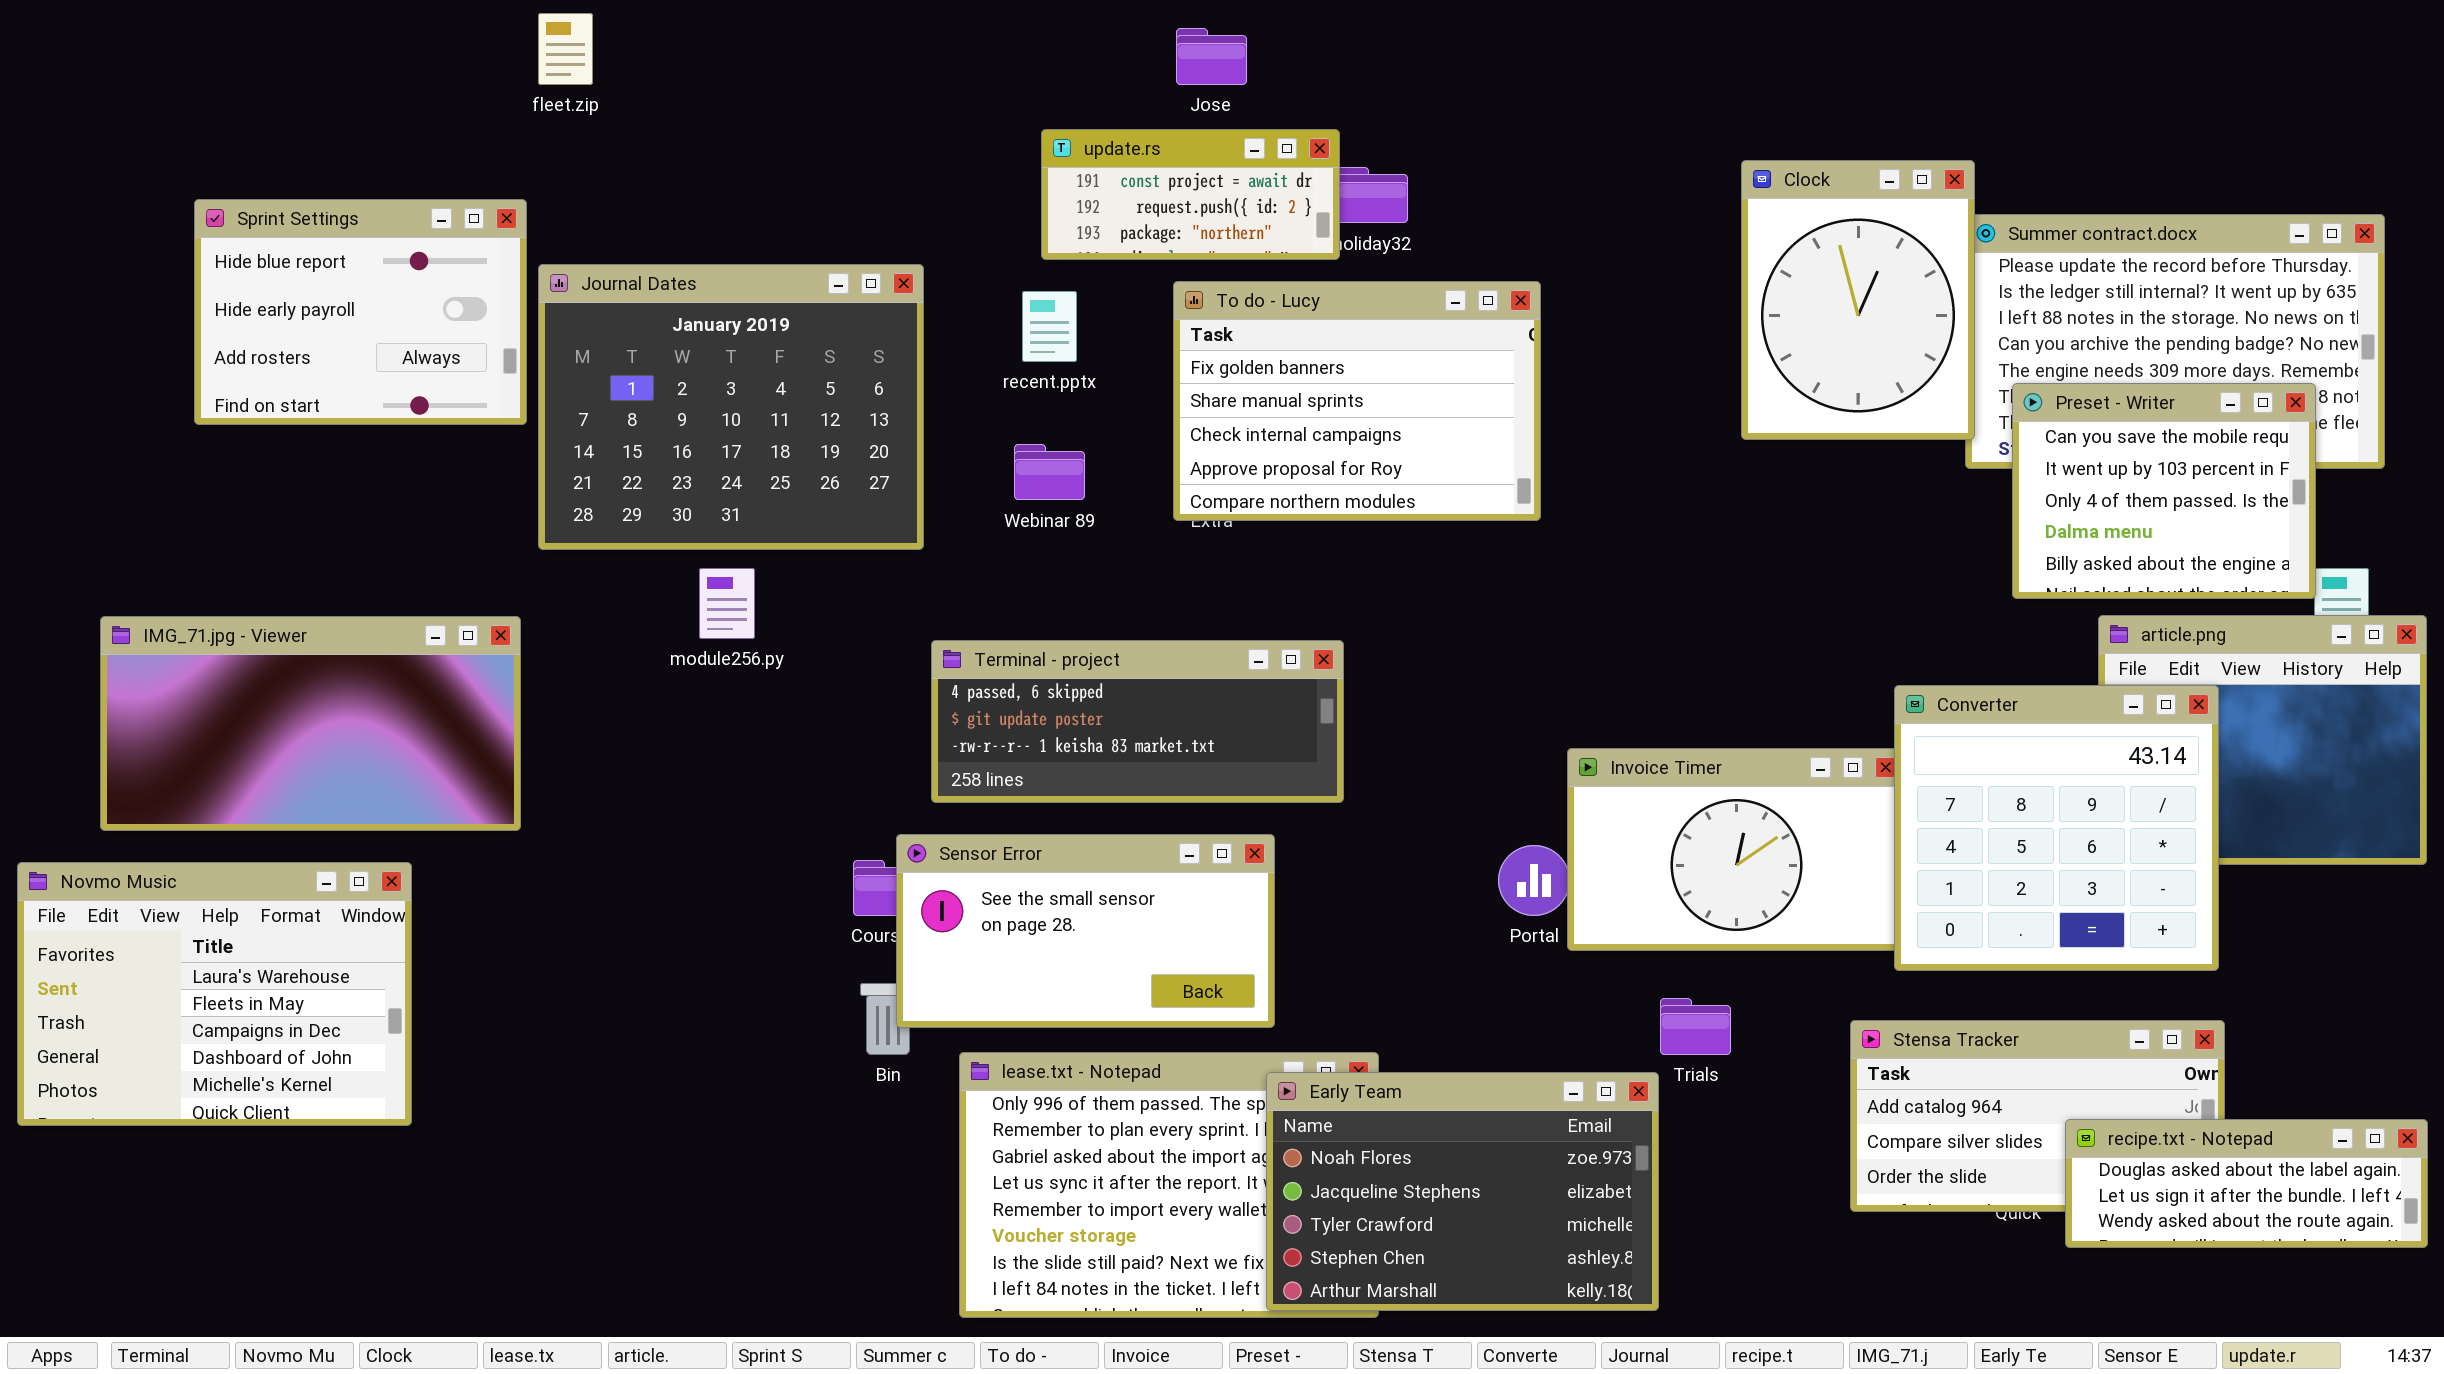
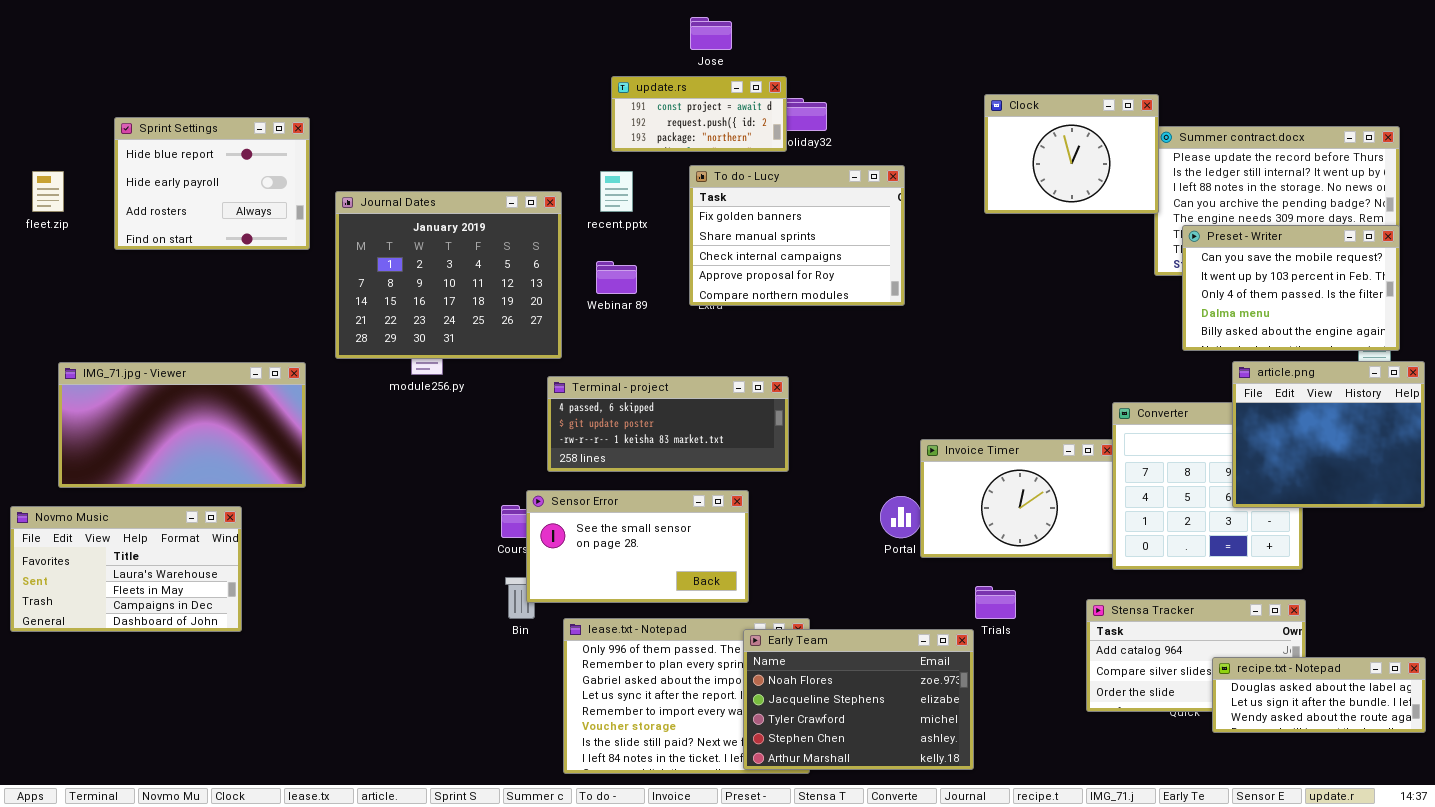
fleet.zip: [538,13,593,85] -> [32,171,64,212], moved
Clock: [1741,160,1975,440] -> [984,94,1159,214], resized
Journal Dates: [538,264,924,550] -> [335,191,562,359], moved
Preset - Writer: [2012,383,2316,599] -> [1182,225,1400,351], resized
article.png: [2098,615,2427,865] -> [1232,361,1425,508], raised
Novmo Music: [17,862,412,1126] -> [10,506,242,632], resized

